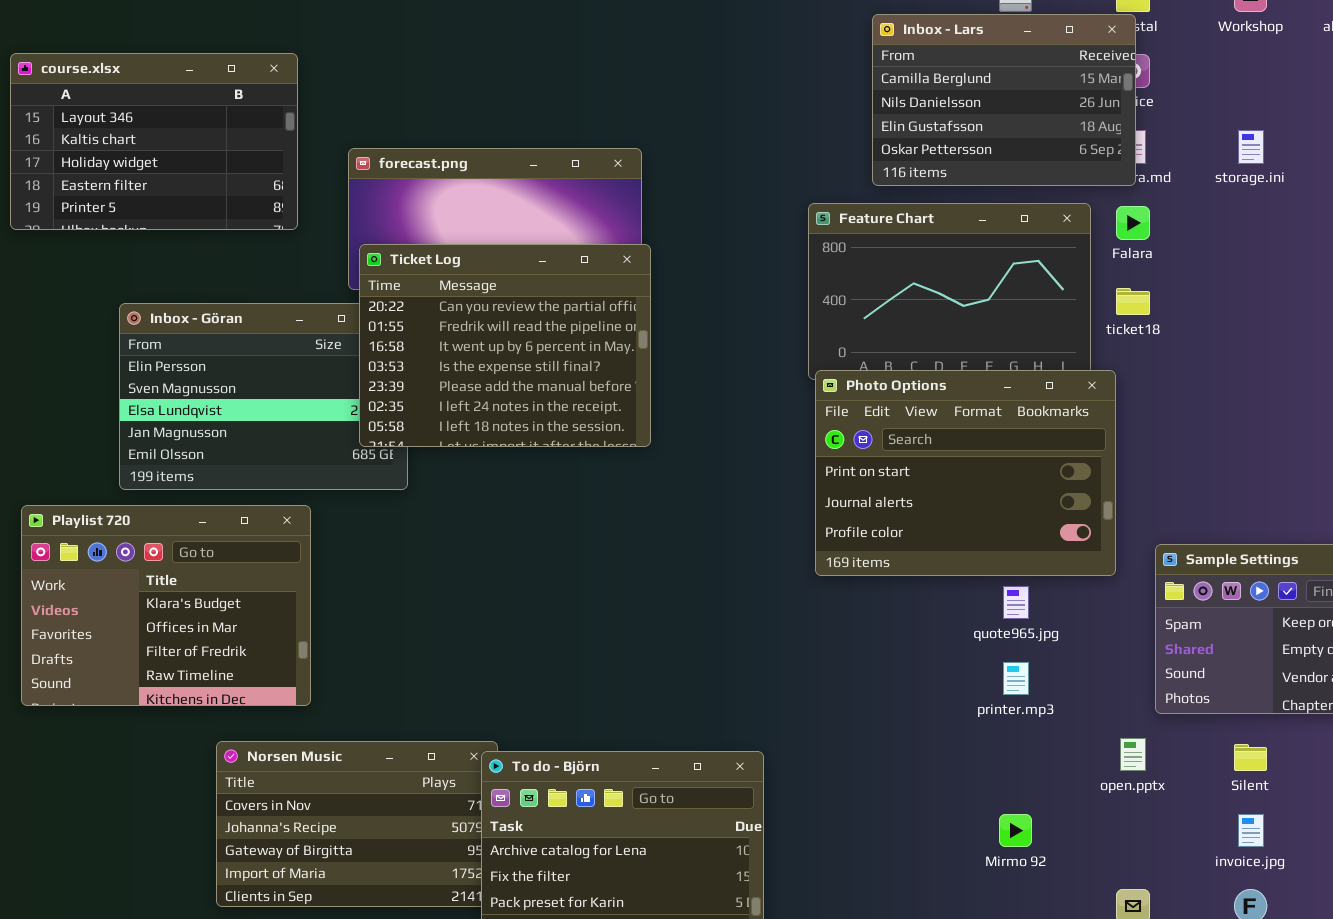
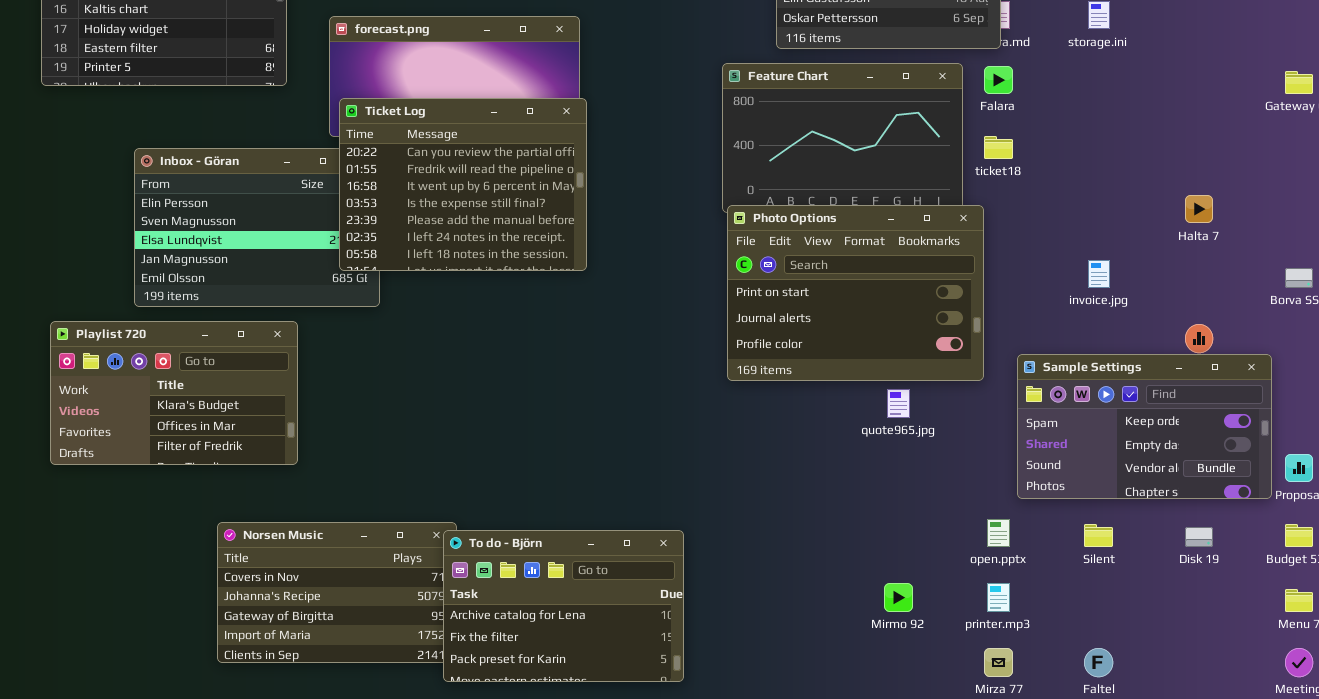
Playlist 720: [21,505,311,706] -> [50,321,298,465], resized
printer.mp3: [1003,662,1029,695] -> [987,583,1010,612], moved
invoice.jpg: [1238,814,1264,847] -> [1088,260,1110,288], moved

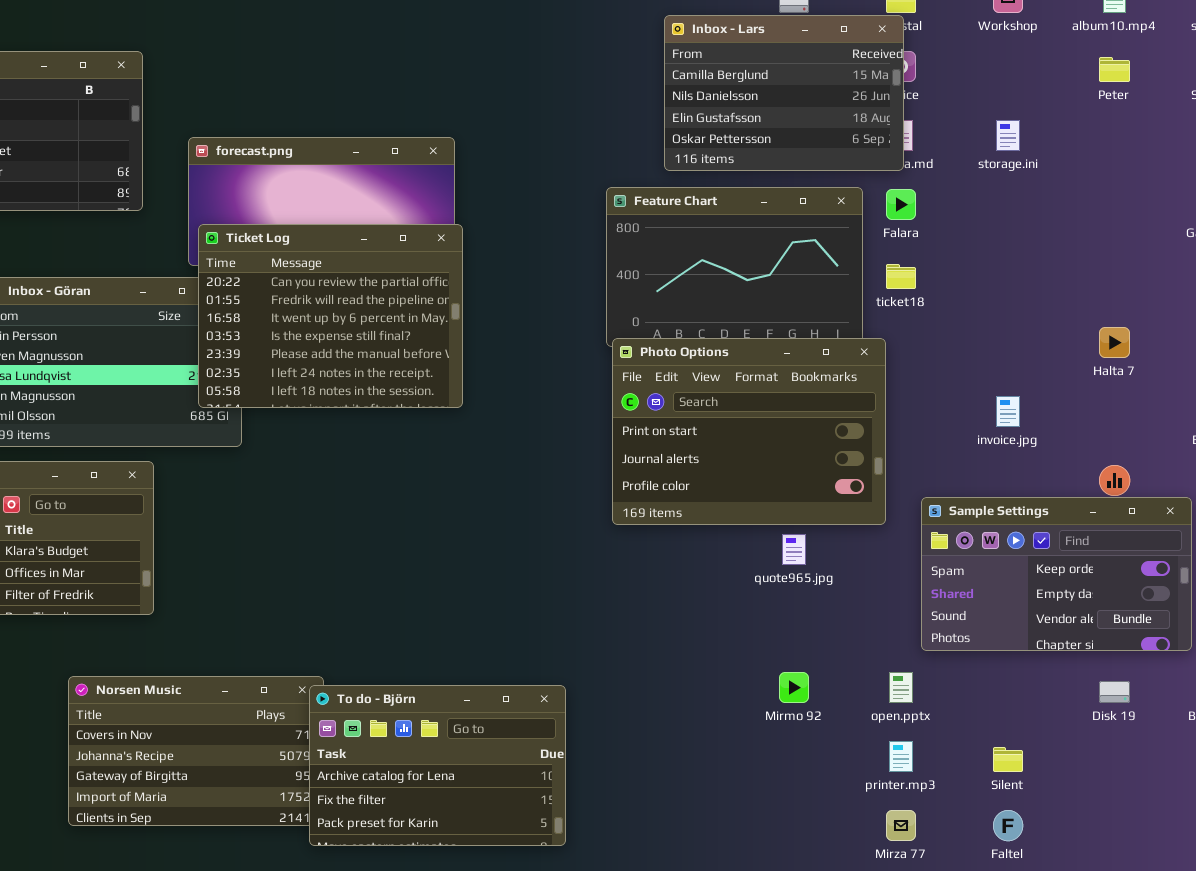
Silent: [1084,524,1113,547] -> [993,747,1023,772], moved
Mirmo 92: [884,583,913,612] -> [779,672,809,703], moved

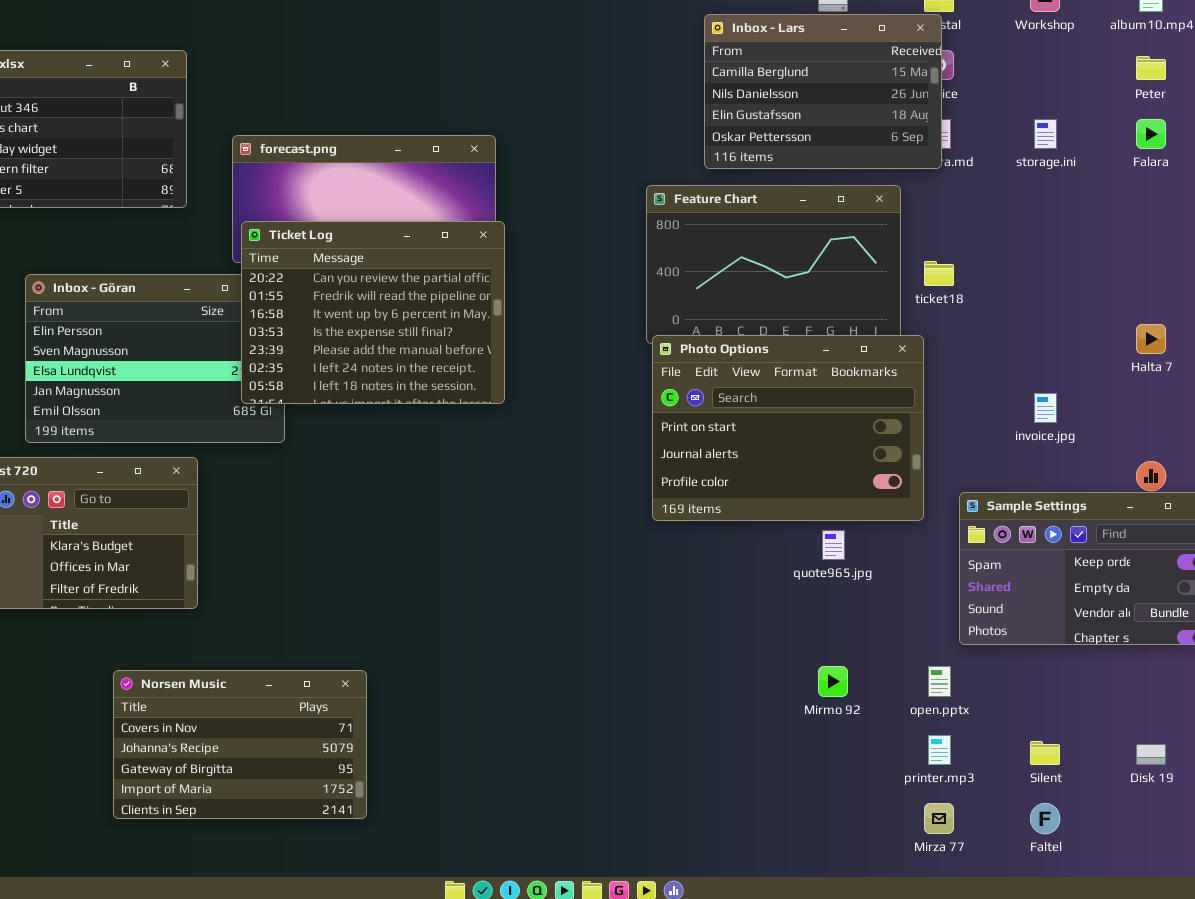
Falara: [886,189,916,220] -> [1136,119,1166,149], moved
Disk 19: [1099,681,1130,703] -> [1136,744,1166,765], moved
To do - Björn: [309,685,566,846] -> none, closed

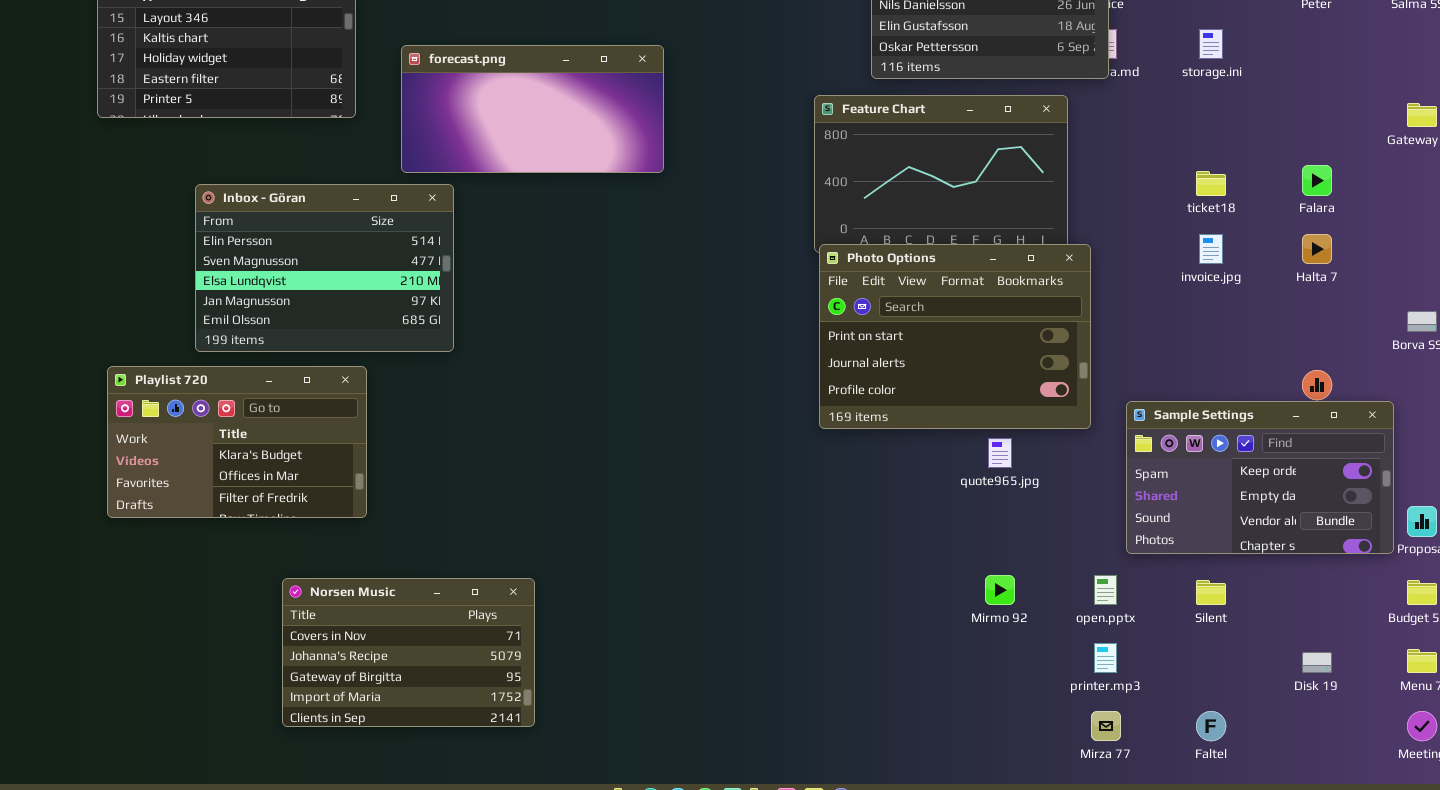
Falara: [1136,119,1166,149] -> [1302,165,1332,196], moved
Ticket Log: [241,221,505,404] -> none, closed
ticket18: [924,261,954,286] -> [1196,171,1226,196], moved
invoice.jpg: [1034,393,1057,423] -> [1199,234,1223,264], moved
Silent: [1030,741,1060,765] -> [1196,580,1226,605], moved

